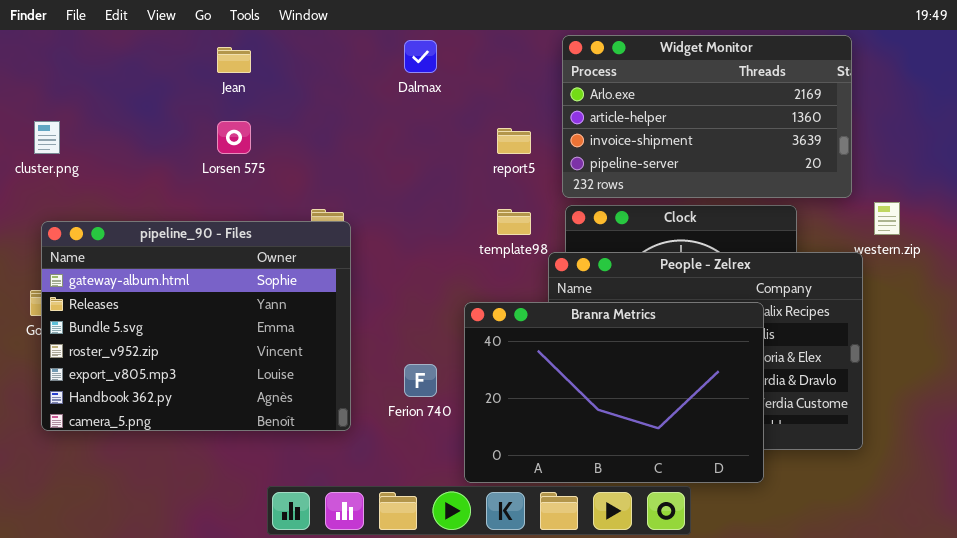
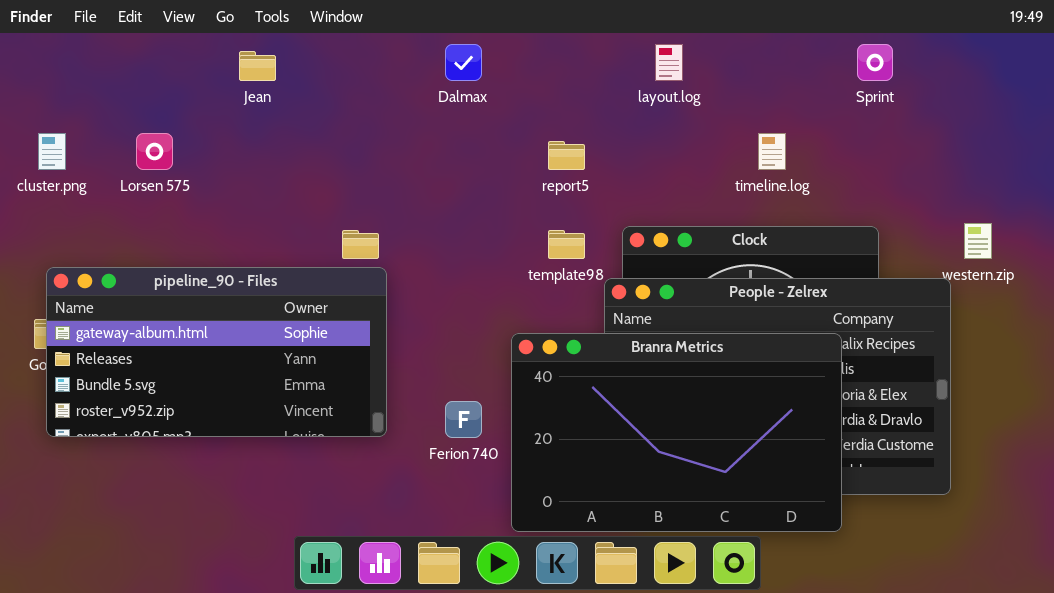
Widget Monitor: [562,35,852,198] -> none, closed
Lorsen 575: [217,121,251,154] -> [136,133,173,170], moved
pipeline_90 - Files: [41,221,351,431] -> [46,267,387,437], moved, resized

